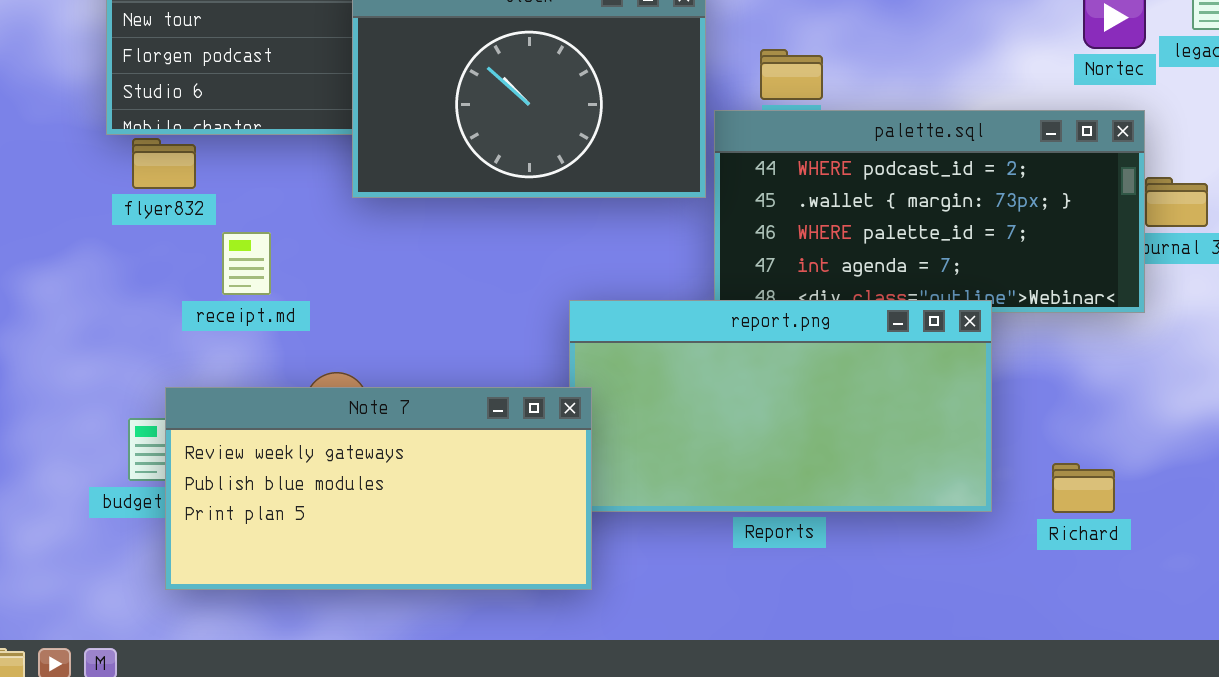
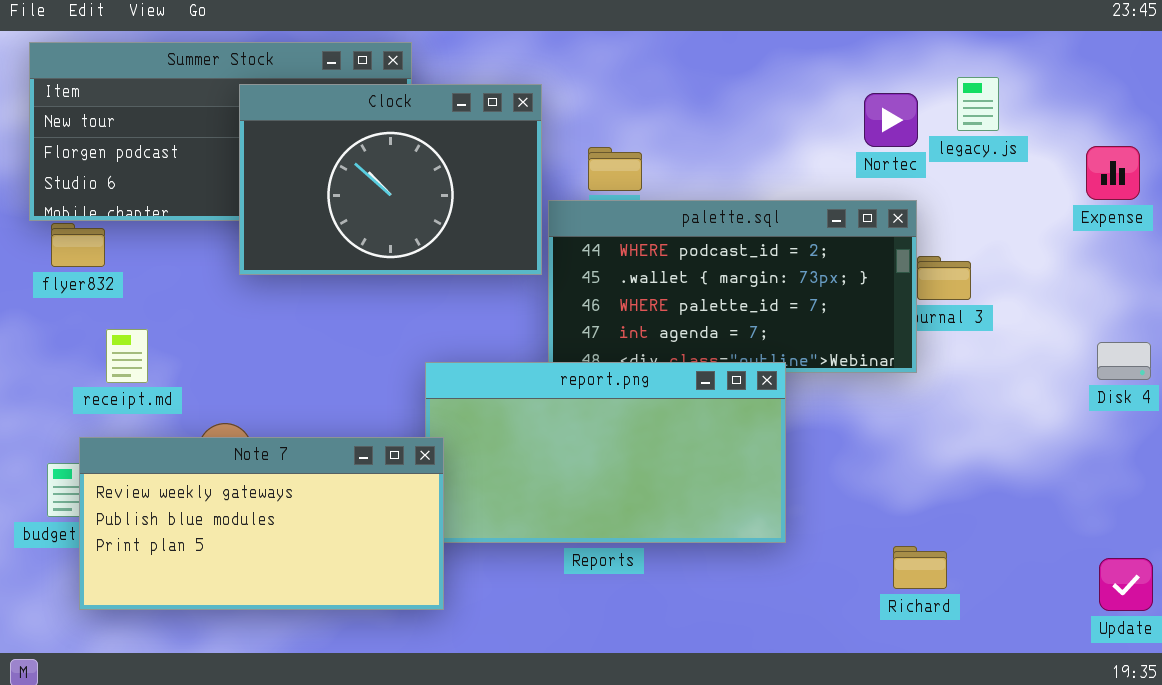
receipt.md: [222,232,271,295] -> [106,329,148,383], moved
Richard: [1052,463,1115,513] -> [893,546,947,589], moved

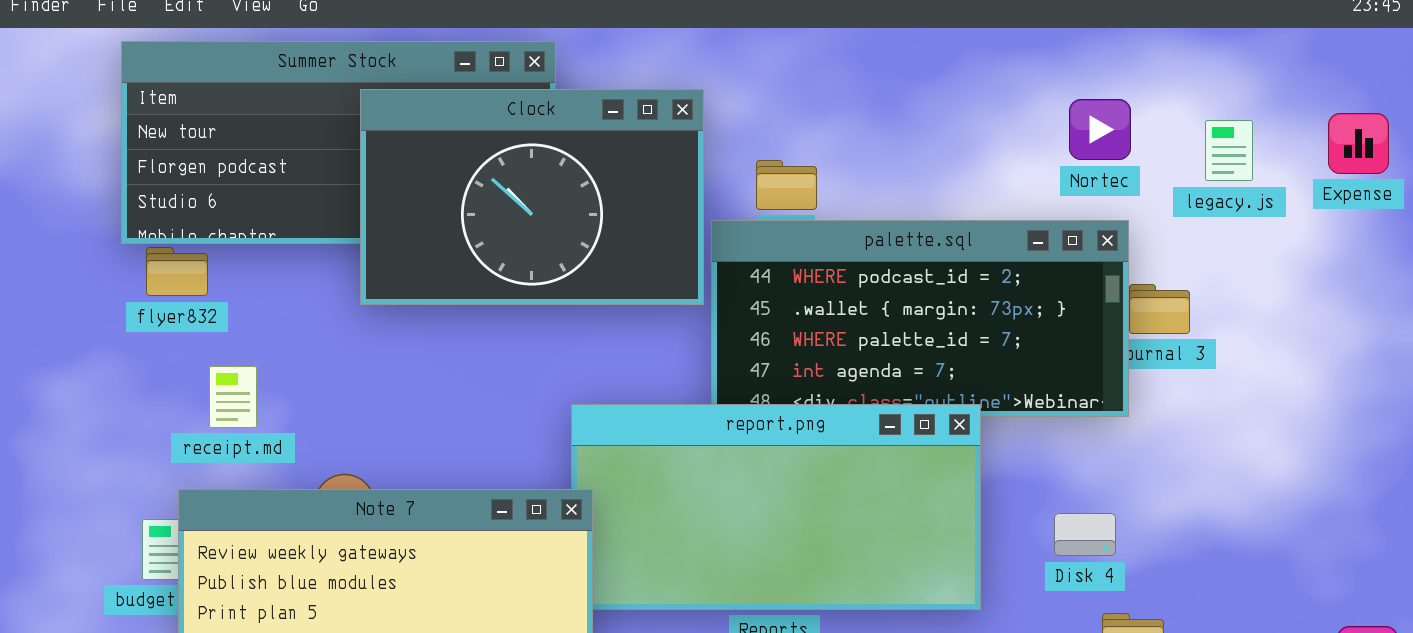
legacy.js: [957,77,999,131] -> [1205,120,1253,181], moved
Expense: [1086,146,1140,200] -> [1328,113,1389,174], moved
Disk 4: [1097,342,1151,380] -> [1054,513,1116,556], moved

